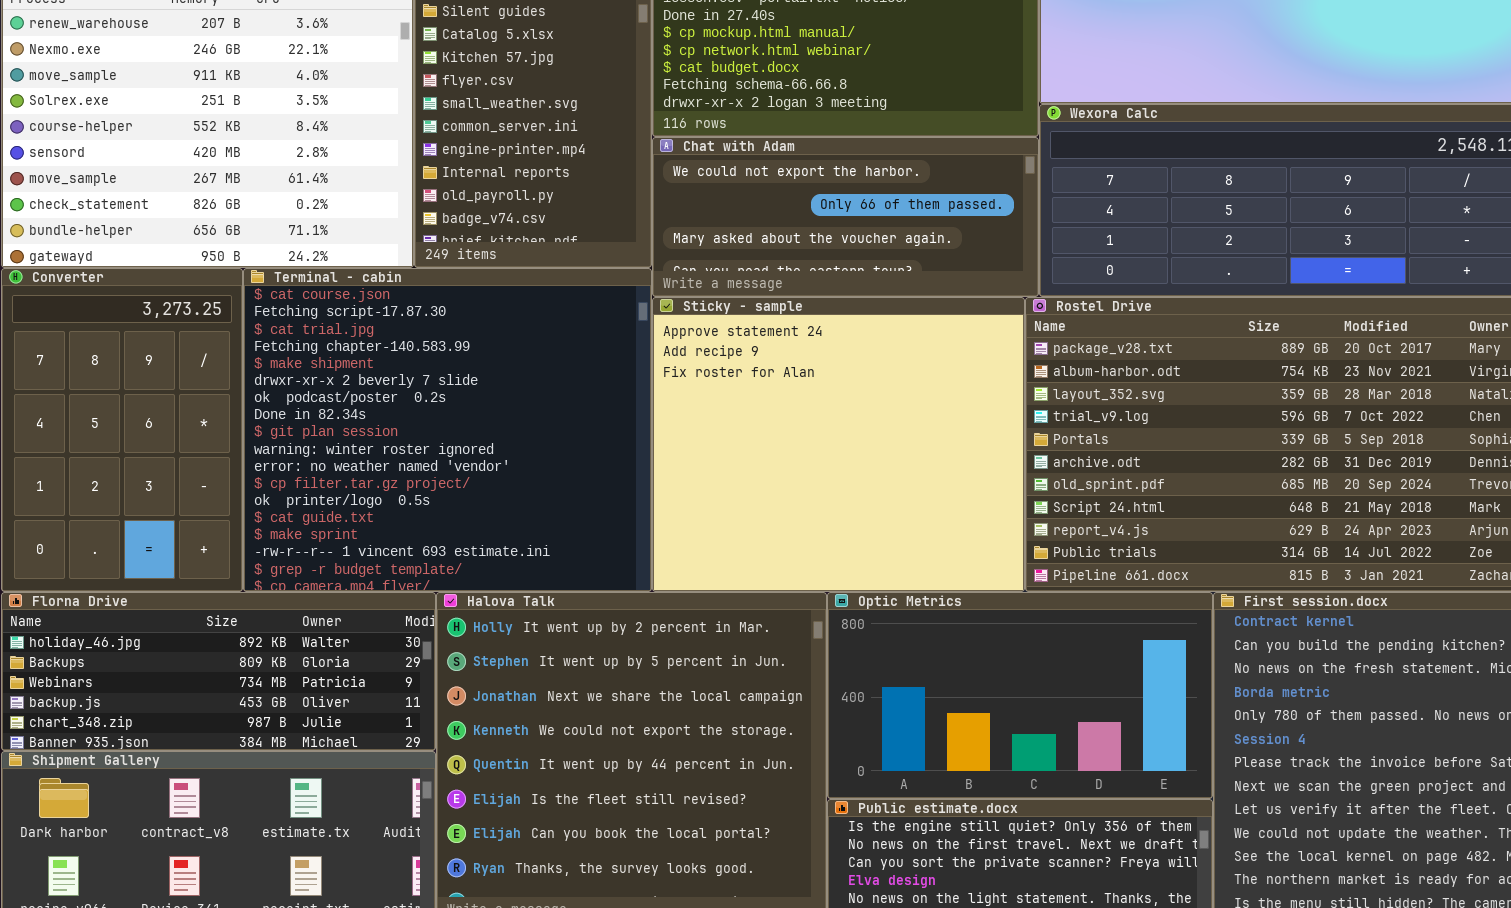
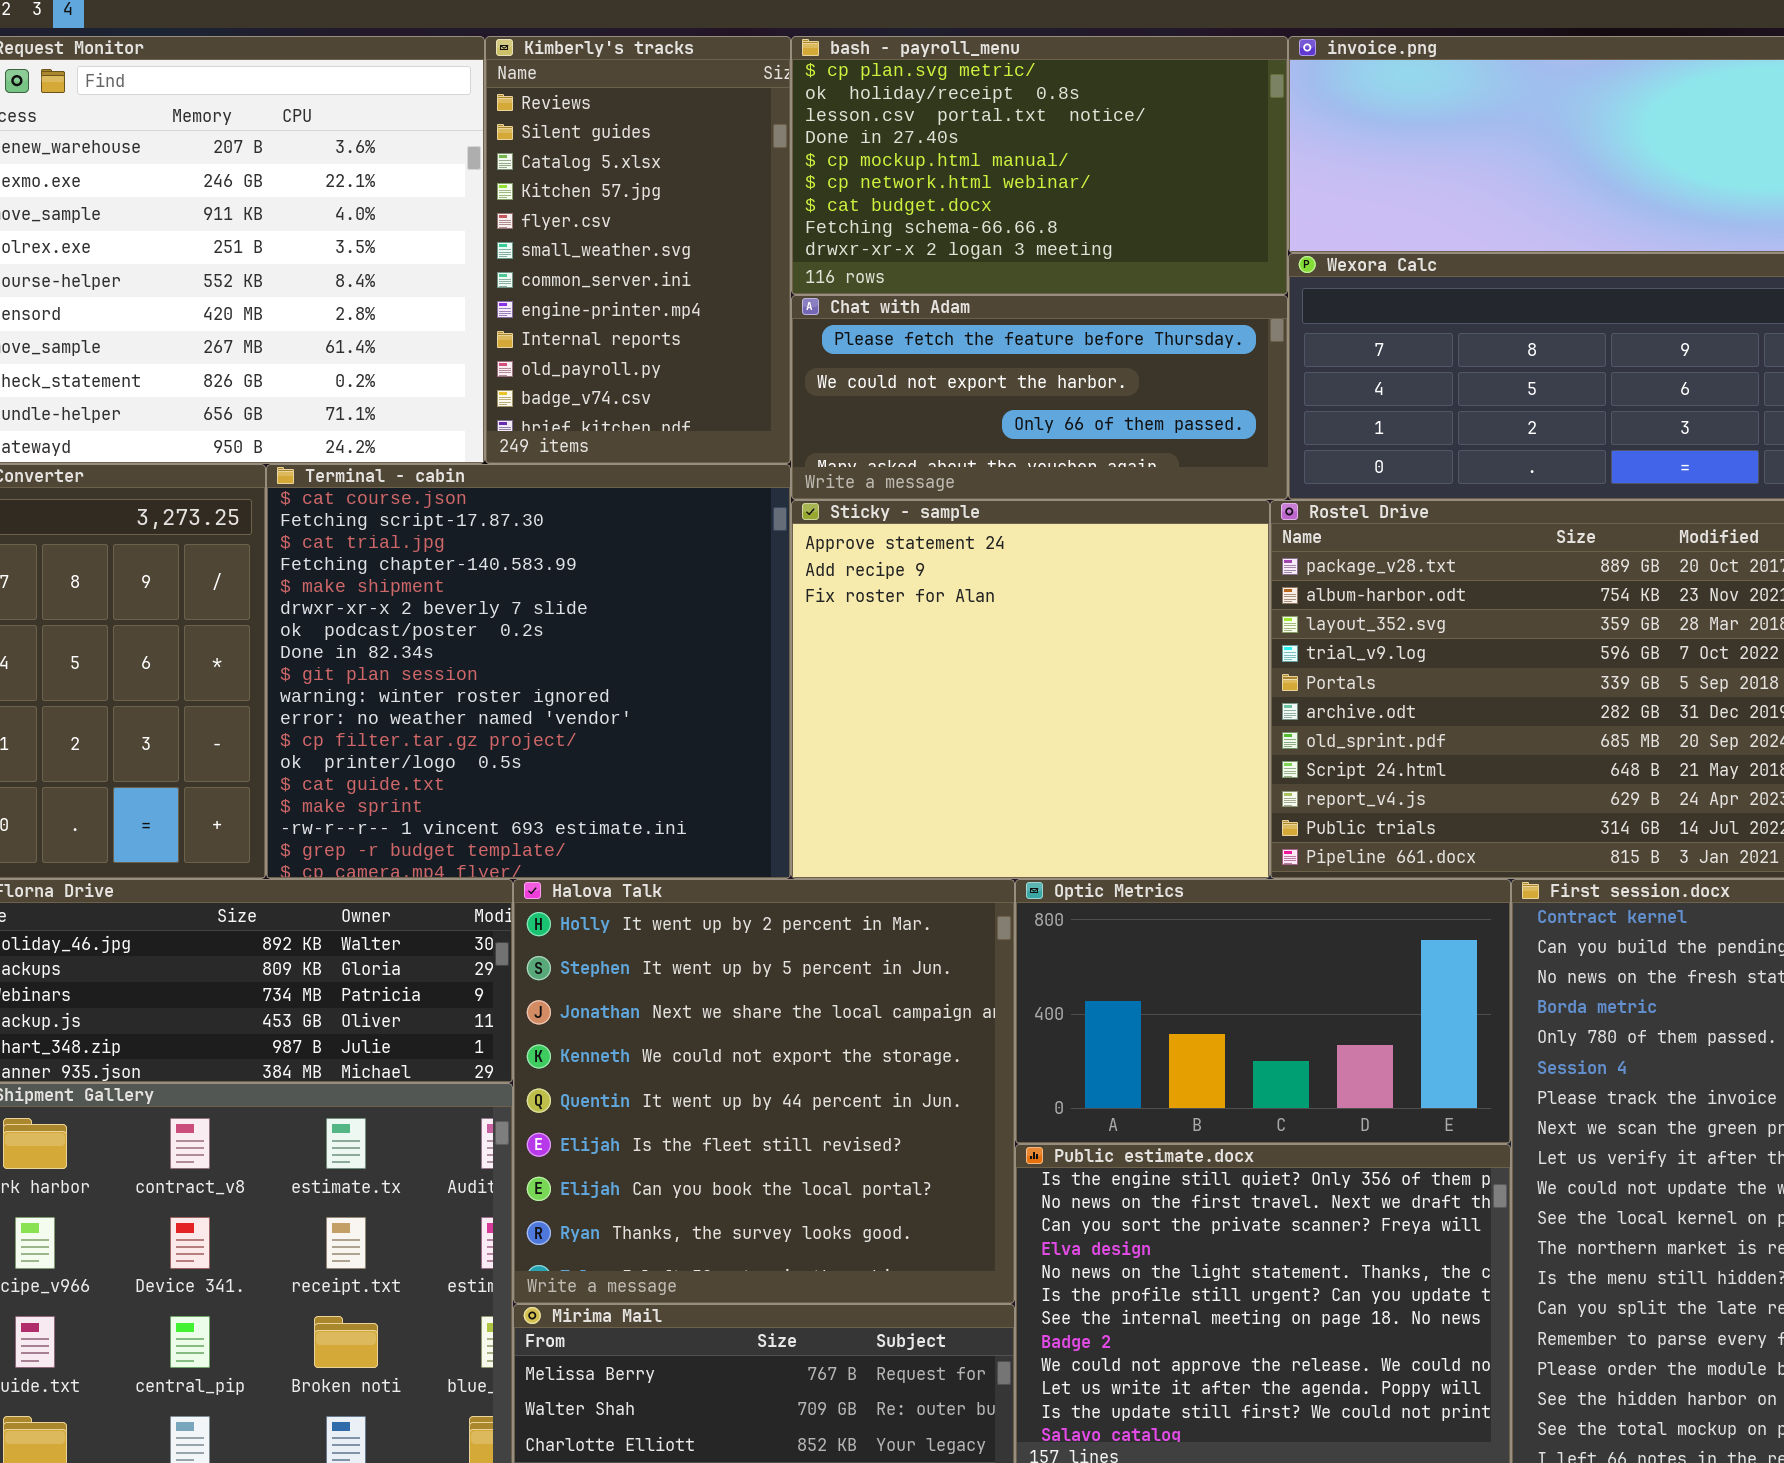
Chat with Adam: [652,137,1039,297] -> [791,295,1288,500], scrolled up 1 row

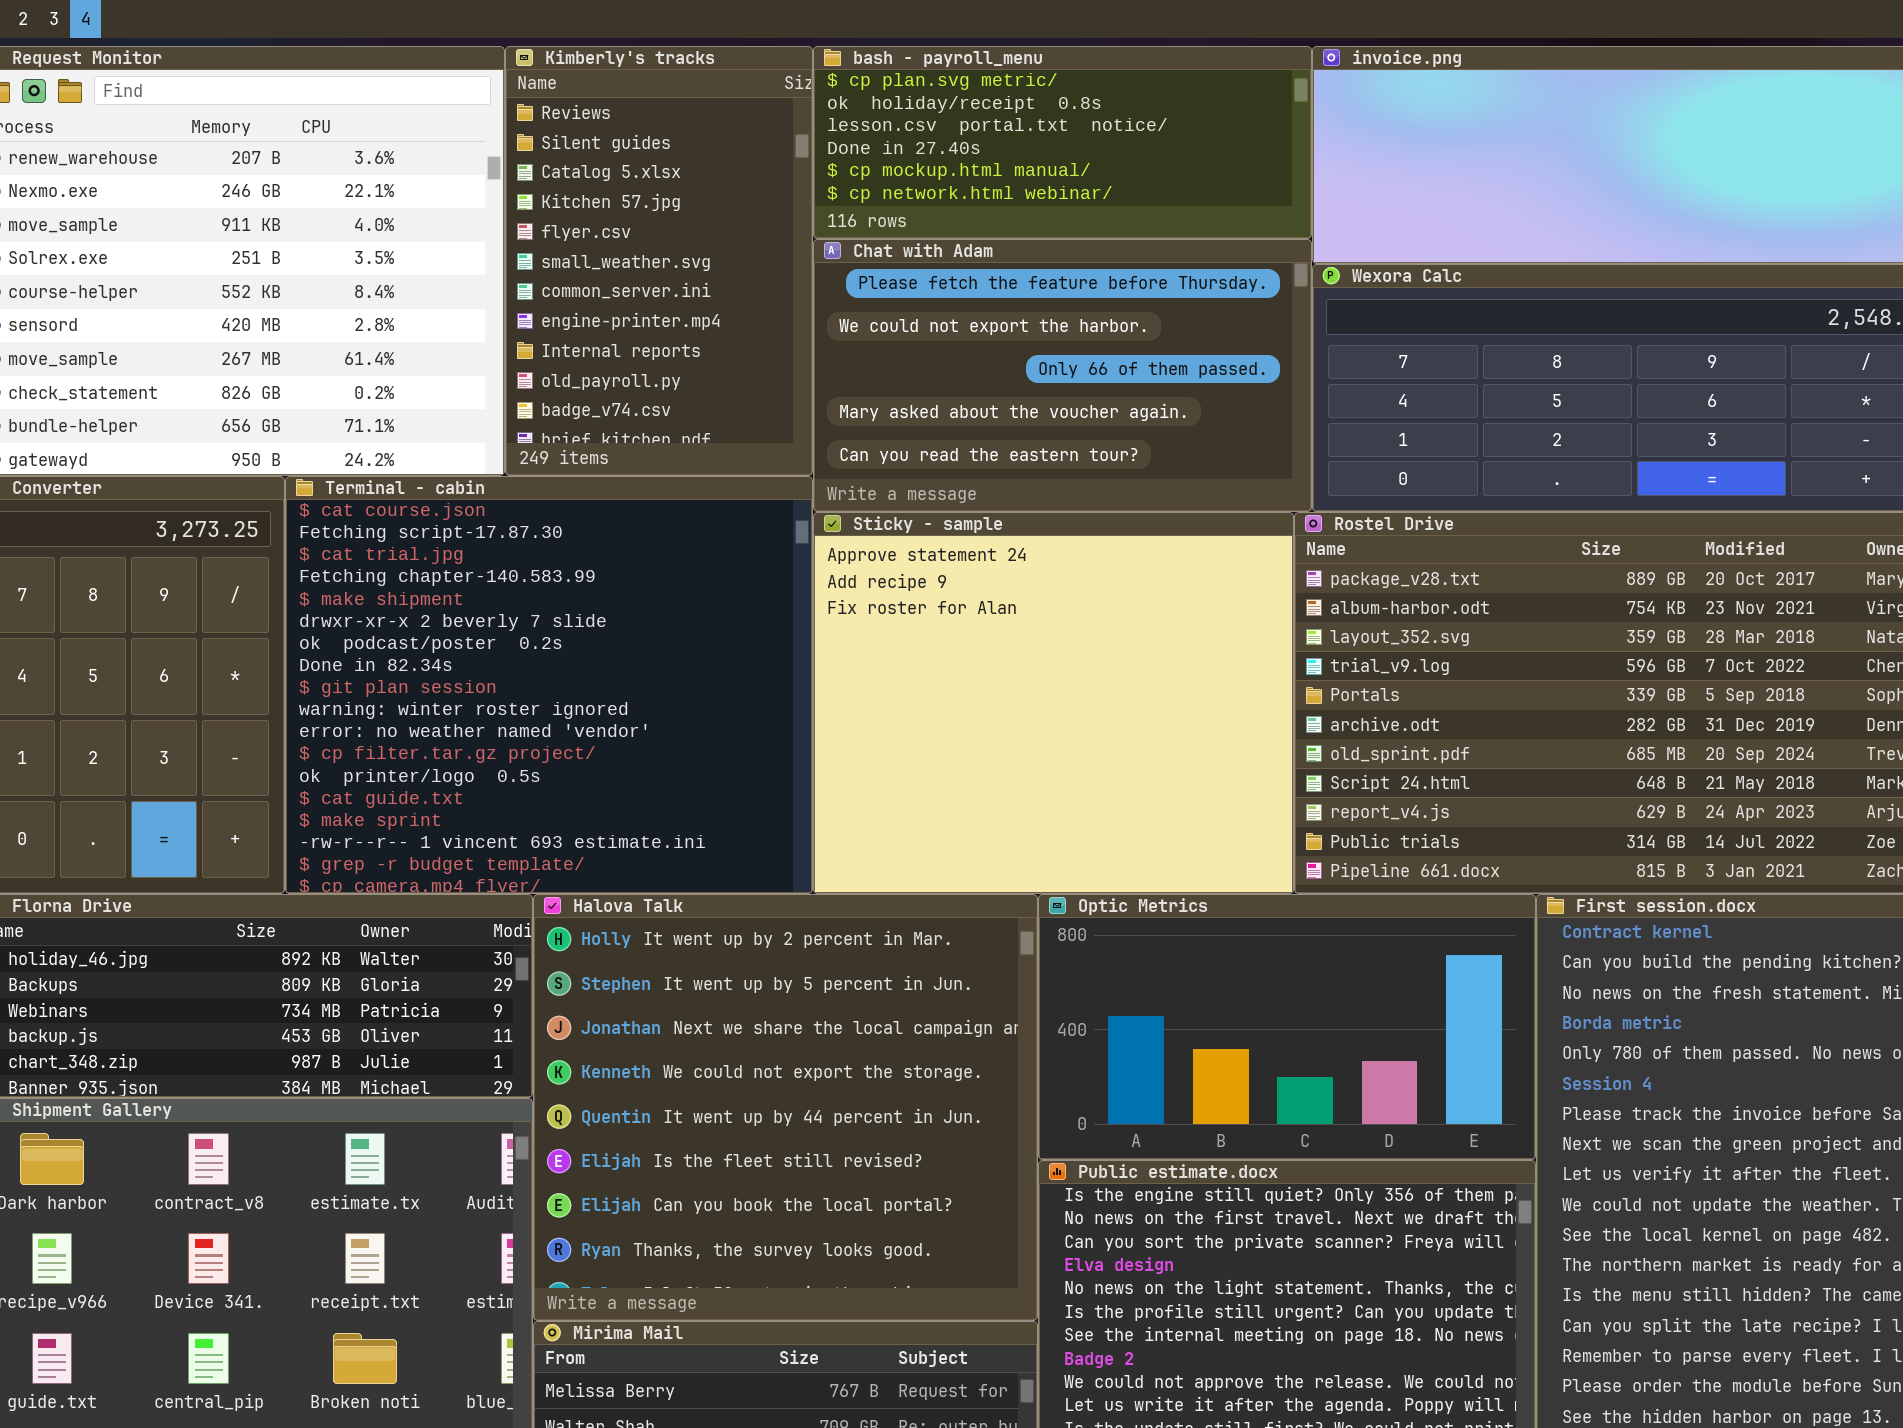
bash - payroll_menu: [791,36,1288,295] -> [813,46,1312,239], resized
Chat with Adam: [791,295,1288,500] -> [813,239,1312,512], resized

